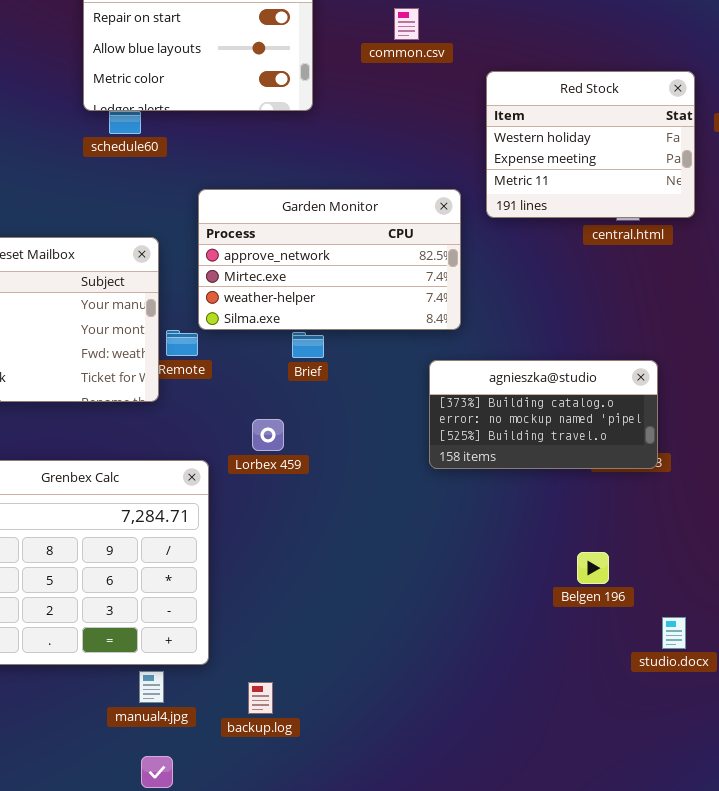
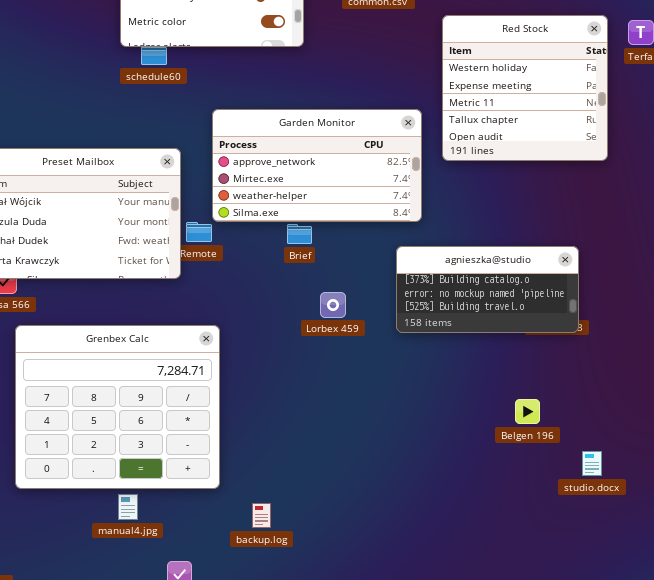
Red Stock: [486,71,695,218] -> [442,15,608,161], resized
Lorbex 459: [252,419,284,451] -> [320,292,346,318], moved
manual4.jpg: [139,671,164,703] -> [118,494,138,520], moved

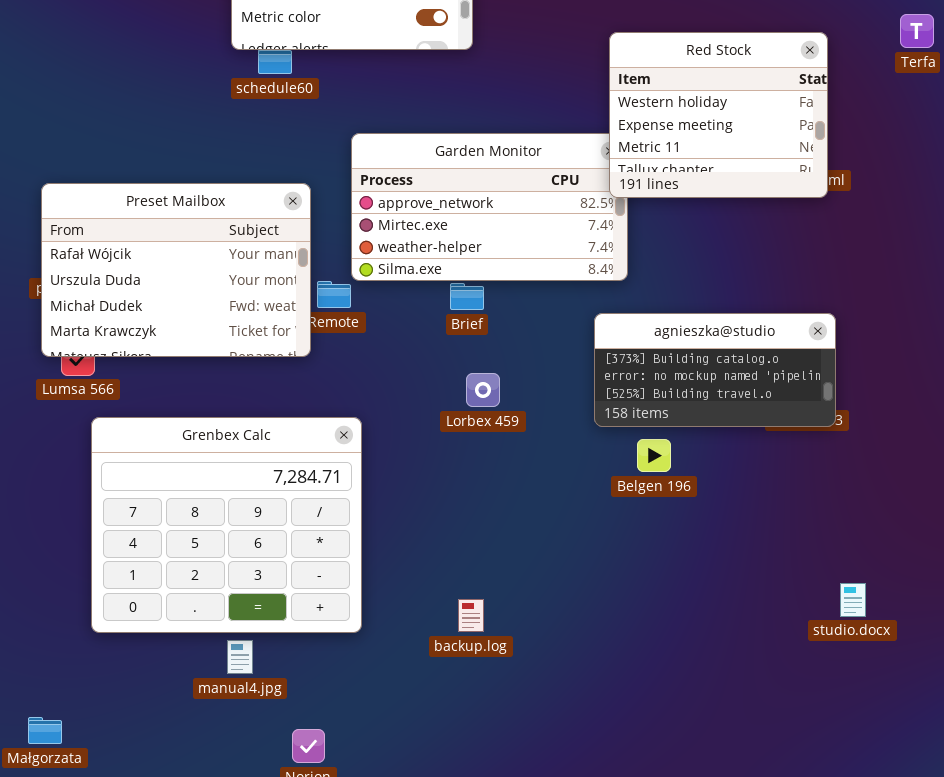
Red Stock: [442,15,608,161] -> [609,32,828,198], moved, resized
Lorbex 459: [320,292,346,318] -> [466,373,500,407], moved
Belgen 196: [515,399,540,424] -> [637,439,671,472], moved
backup.log: [252,503,271,528] -> [458,599,484,632], moved

